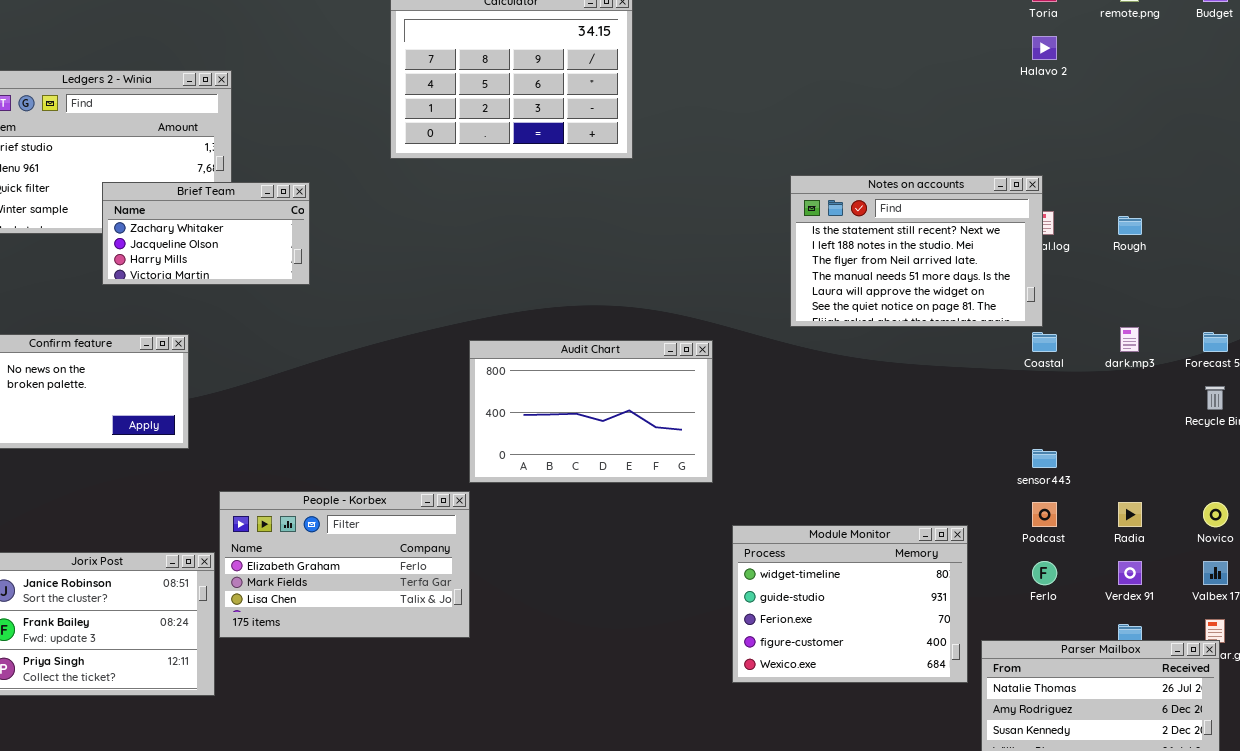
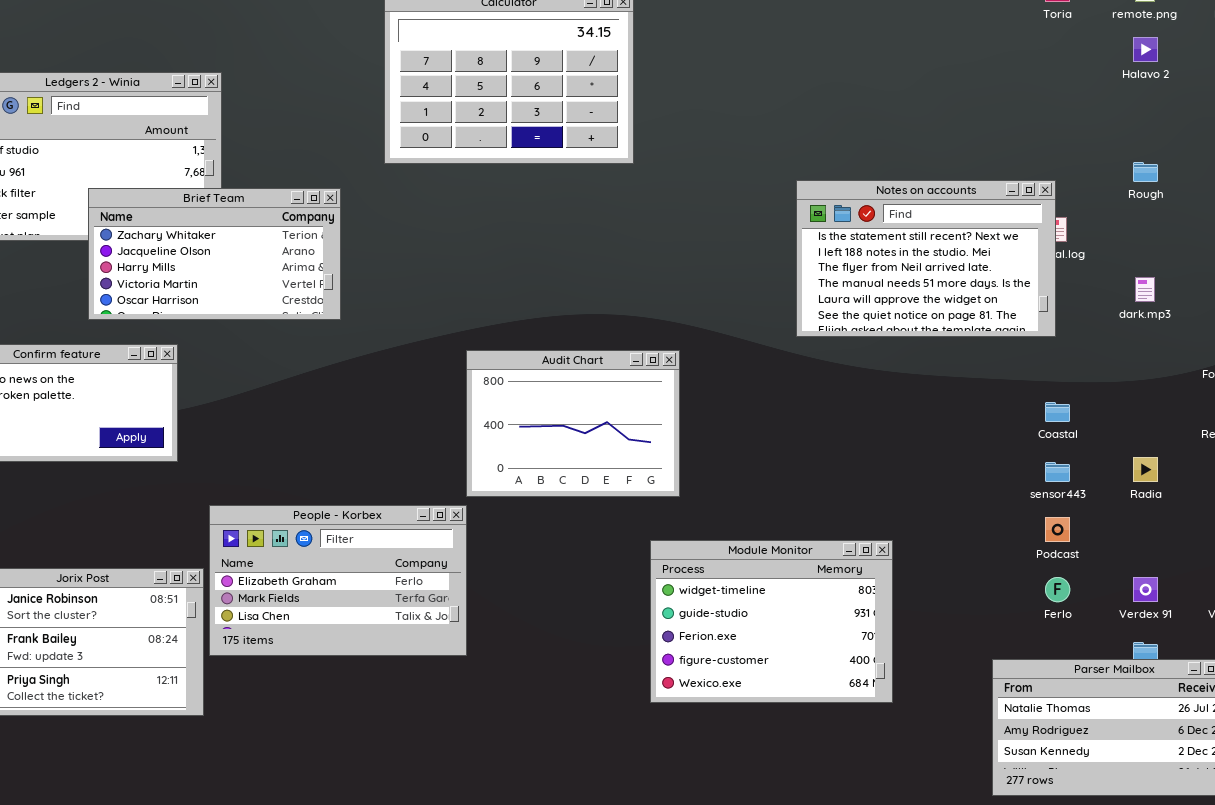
Halavo 2: [1032,36,1057,60] -> [1133,37,1158,62], moved
Brief Team: [102,182,310,285] -> [88,188,341,320], resized
Rough: [1118,216,1142,235] -> [1133,162,1158,182], moved
dark.mp3: [1120,327,1139,352] -> [1135,277,1155,302], moved
Coastal: [1032,332,1057,352] -> [1045,402,1070,422], moved
Audit Chart: [469,340,713,483] -> [466,350,680,497], resized
Radia: [1118,502,1142,527] -> [1133,457,1158,482], moved
Module Monitor: [732,525,968,683] -> [650,540,893,703], moved

